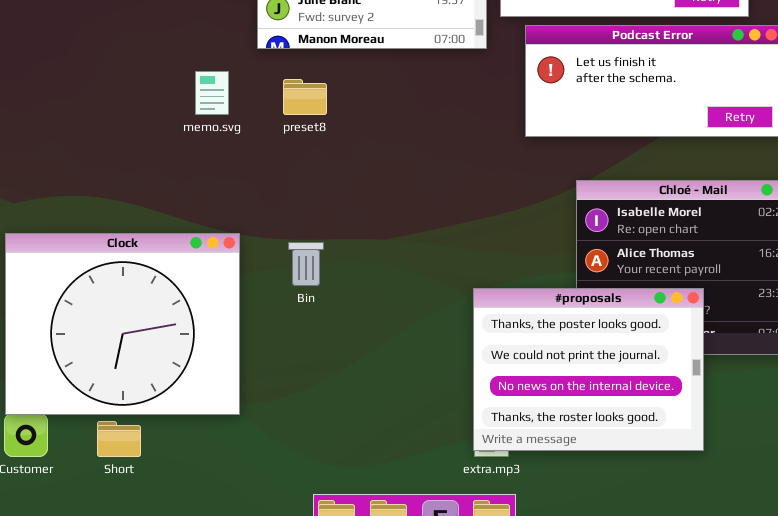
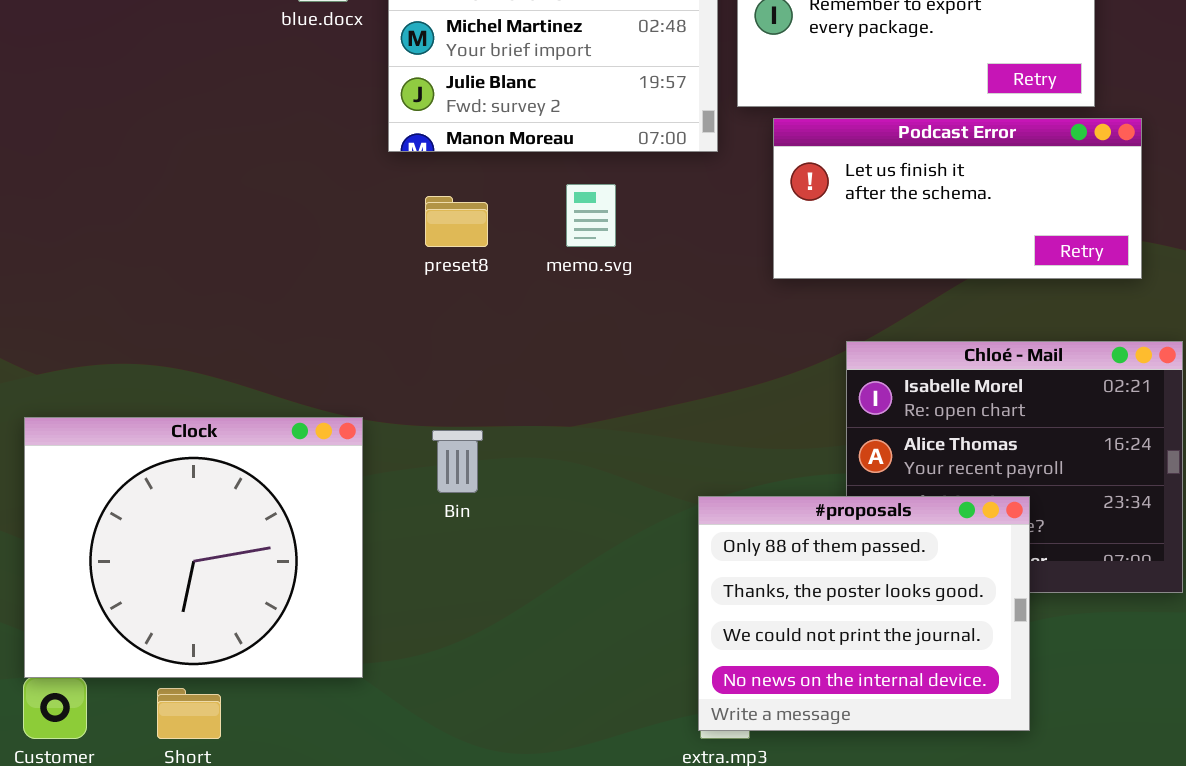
memo.svg: [195,71,229,115] -> [566,184,616,247], moved
#proposals: [473,288,704,451] -> [698,496,1030,731], scrolled up 1 row

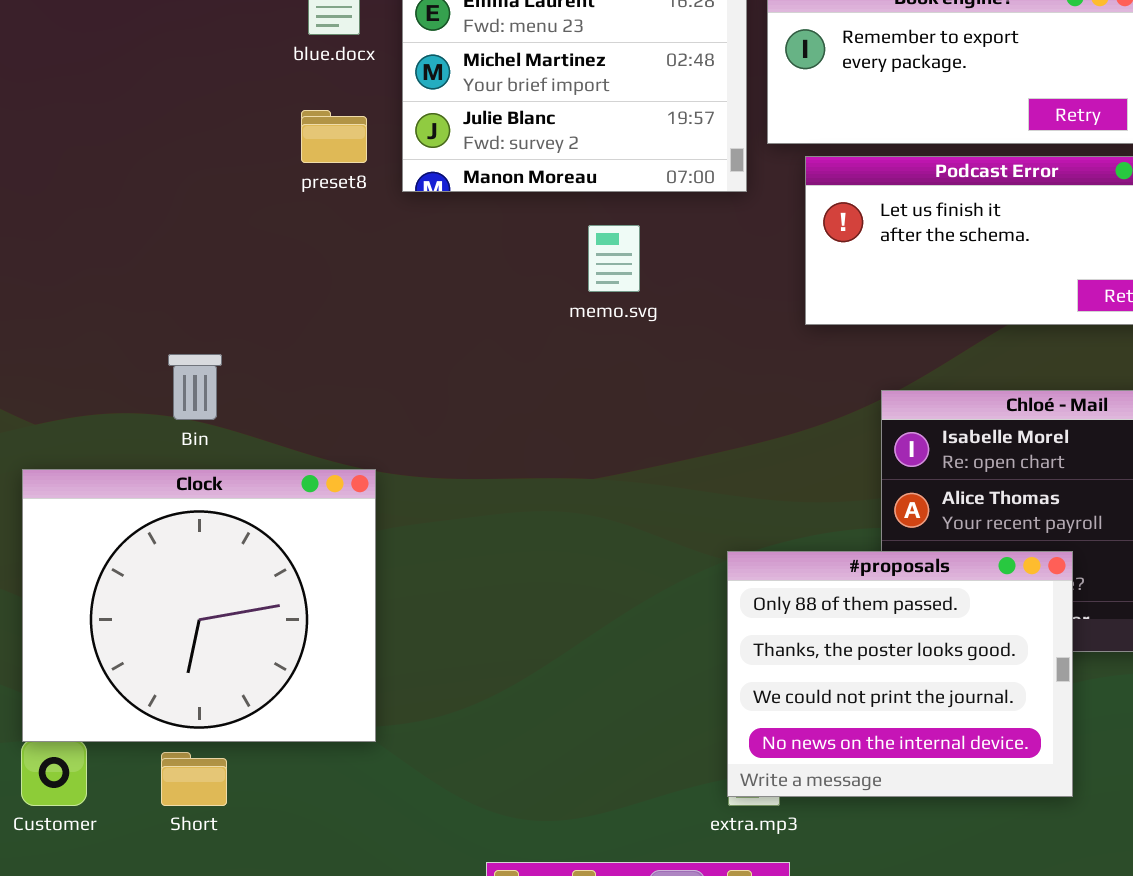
preset8: [425,196,488,247] -> [301,110,367,163], moved
Bin: [432,430,483,493] -> [168,354,222,420], moved

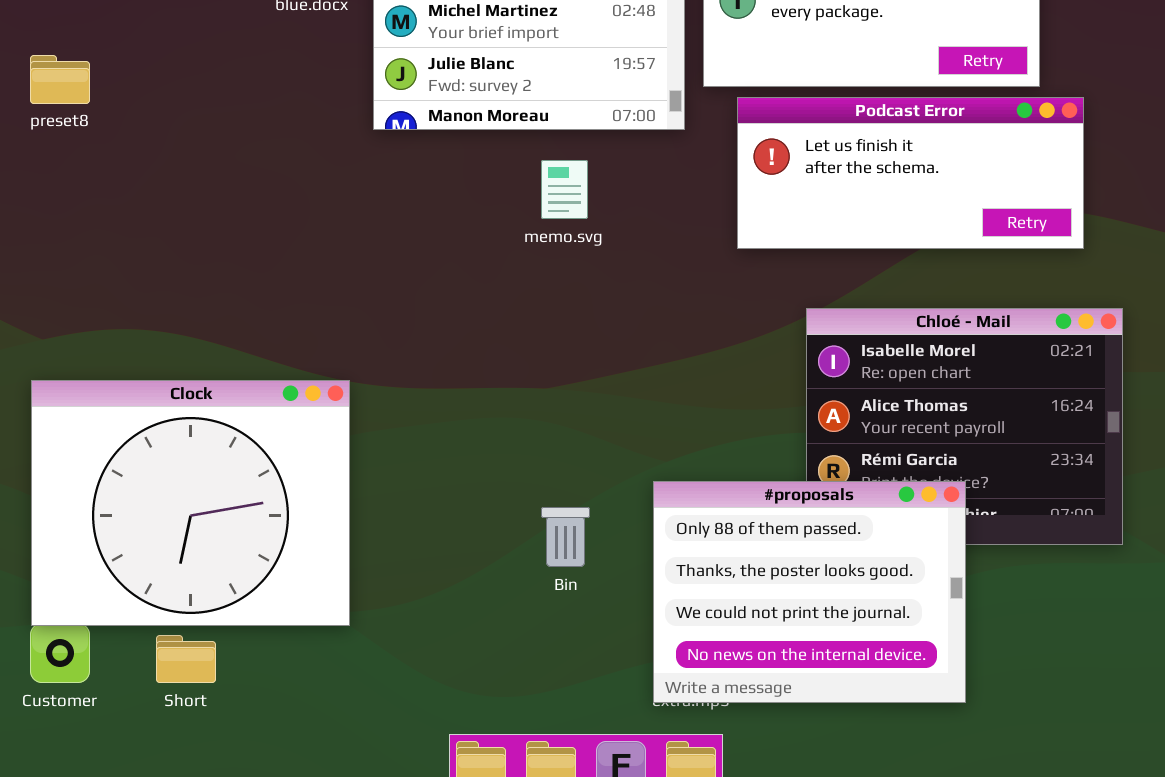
preset8: [301,110,367,163] -> [30,55,90,104], moved
Bin: [168,354,222,420] -> [541,507,590,567], moved
#proposals: [727,551,1073,797] -> [653,481,966,703], moved

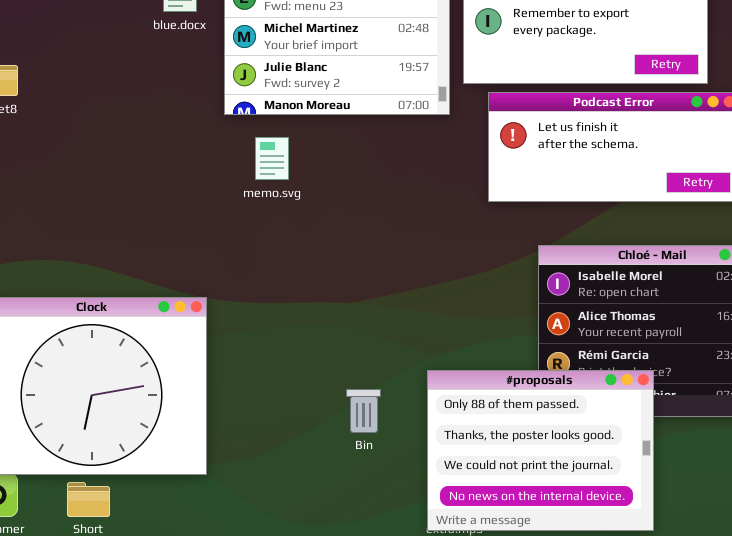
memo.svg: [541,160,588,219] -> [255,137,289,180], moved

